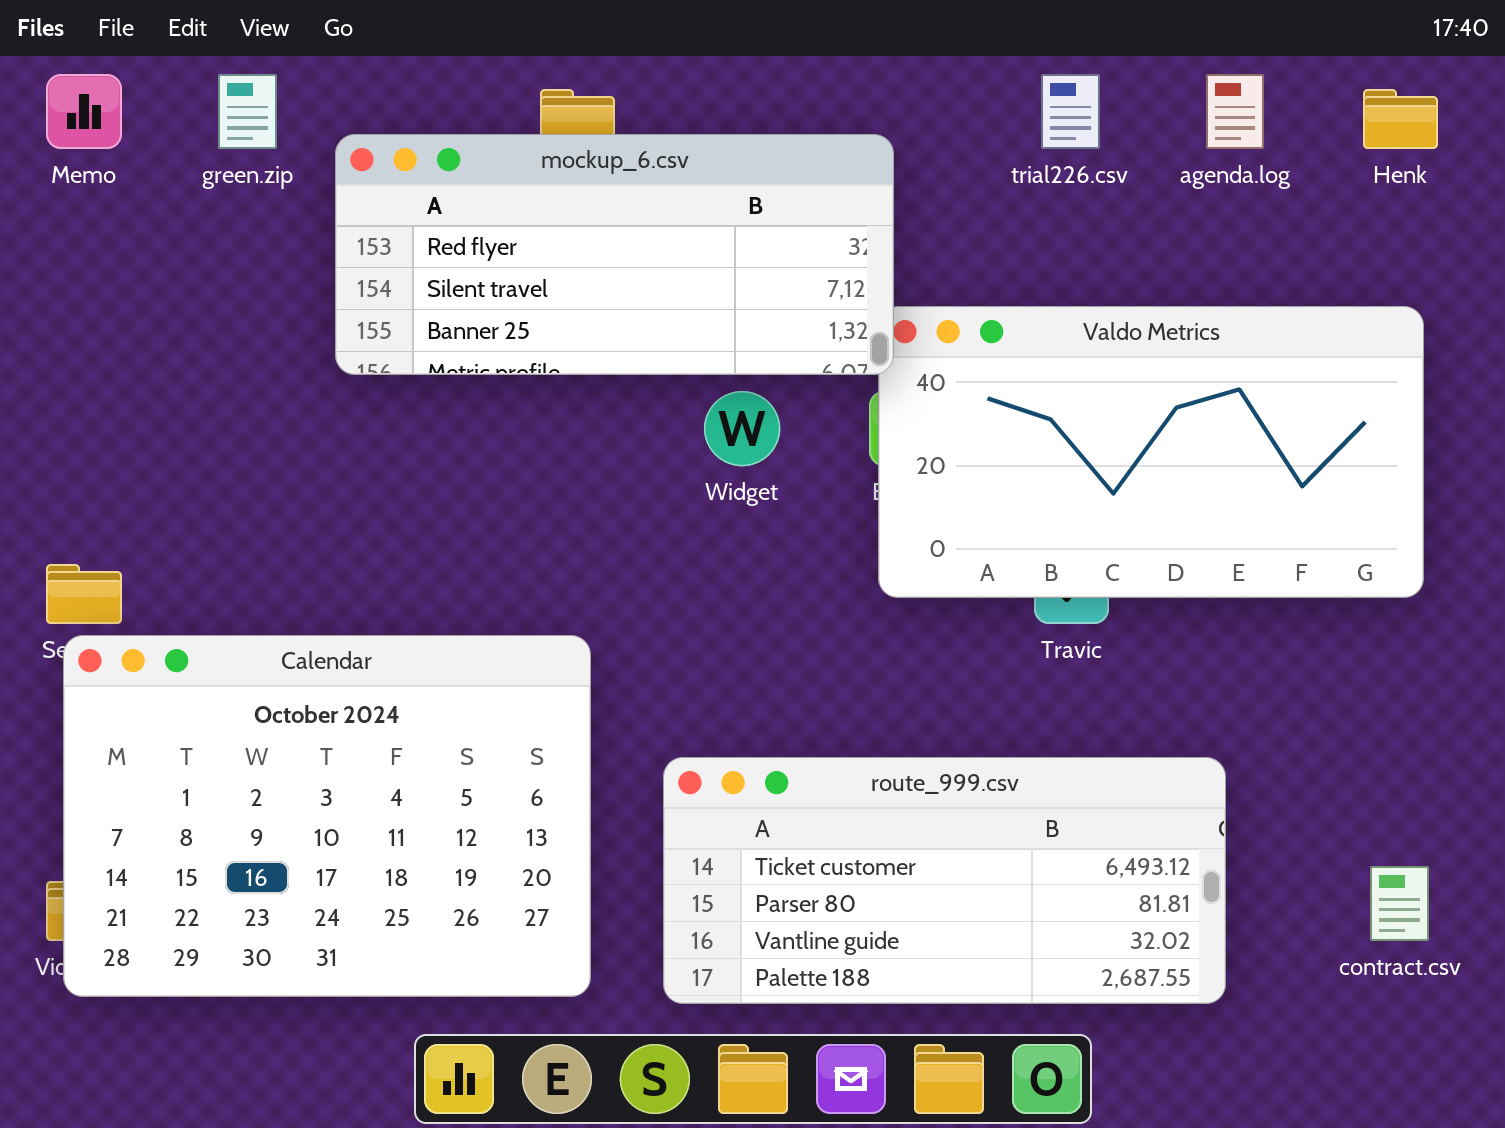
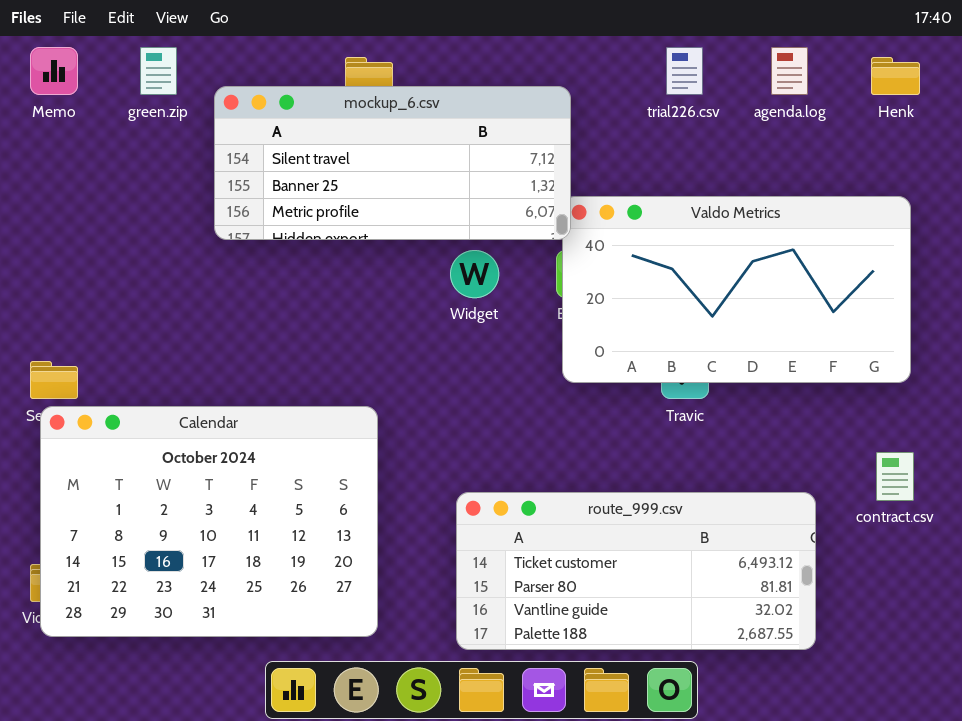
mockup_6.csv: [335,134,894,375] -> [214,86,571,240], scrolled down 1 row
route_999.csv: [663,757,1226,1004] -> [456,492,816,650], moved
contract.csv: [1370,866,1429,941] -> [876,452,914,501], moved

